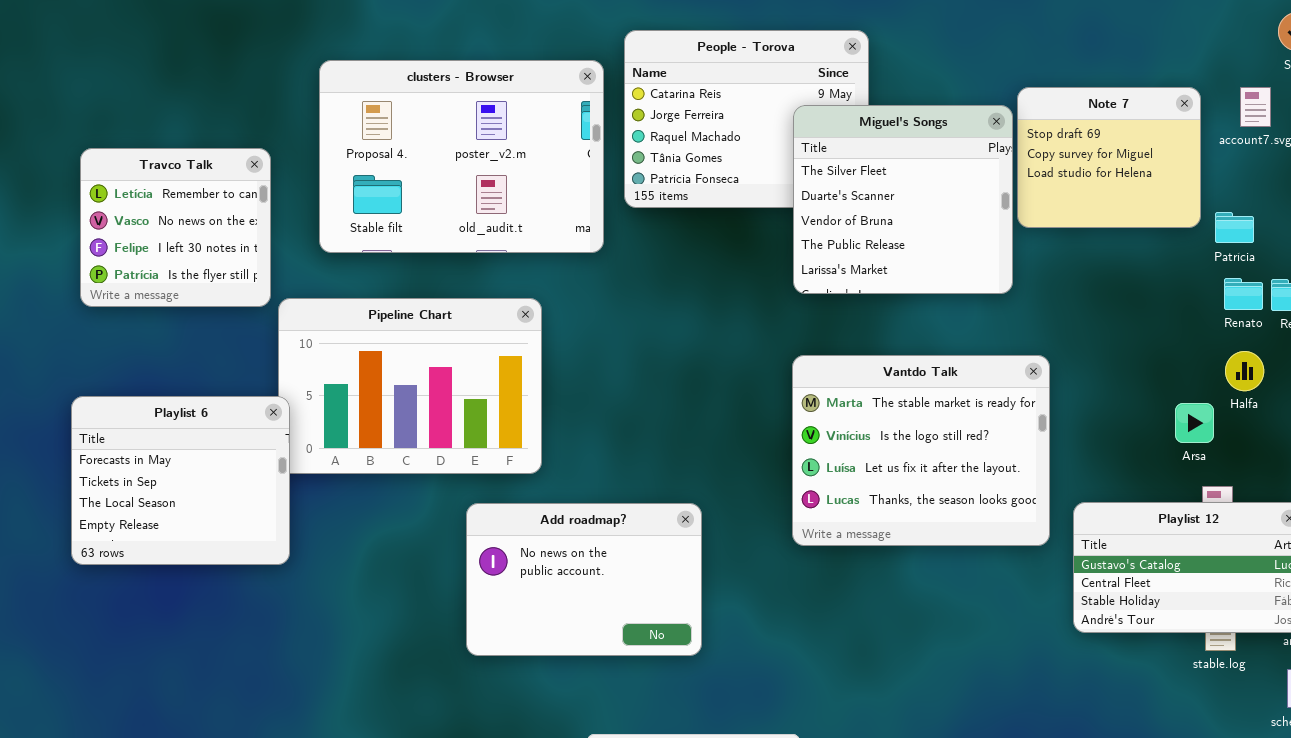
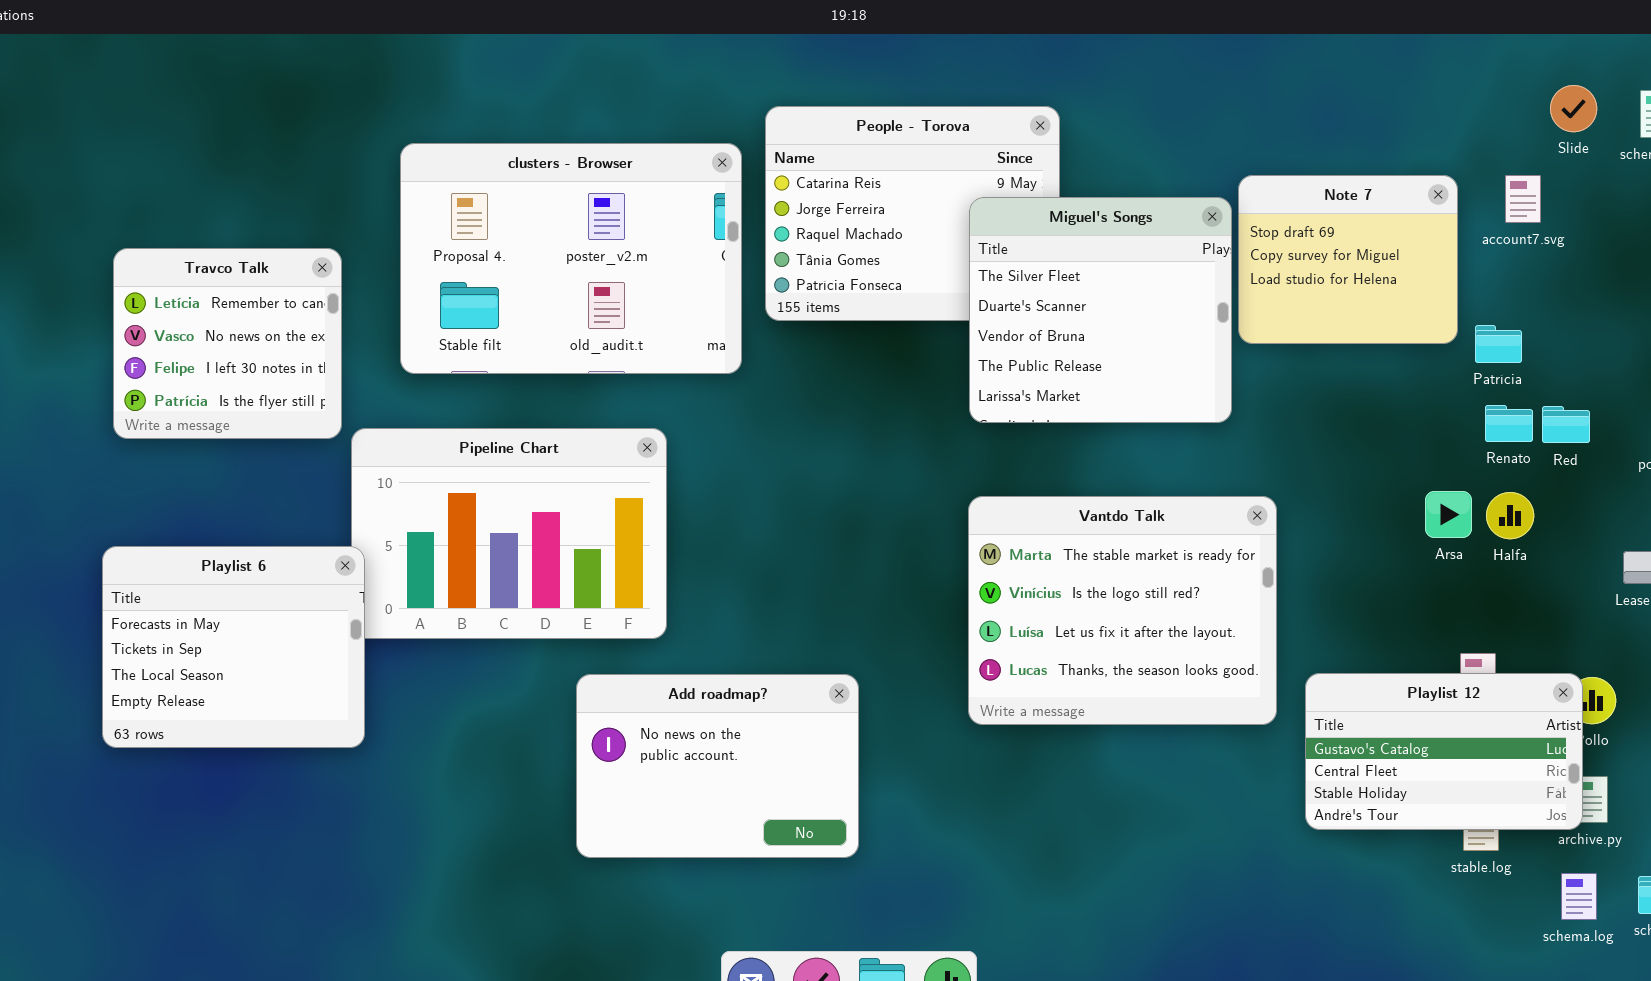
Arsa: [1175,403,1214,443] -> [1425,491,1472,538], moved

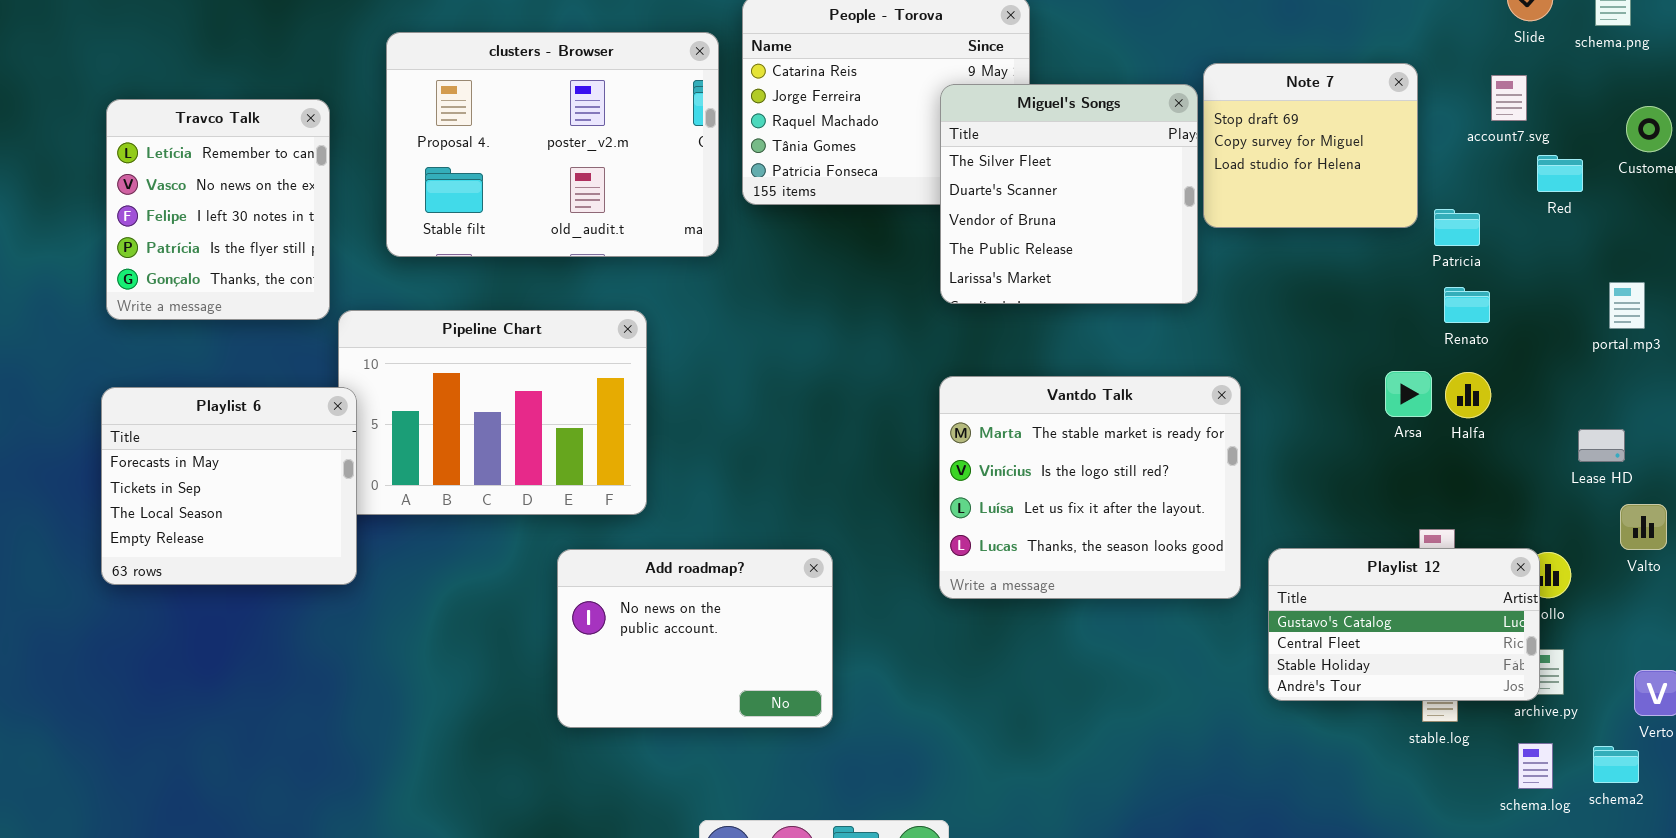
account7.svg: [1505,175,1541,223] -> [1491,75,1527,121], moved
Travco Talk: [113,248,342,439] -> [106,99,330,320], resized
Red: [1542,406,1590,443] -> [1537,155,1583,192], moved
Playlist 6: [102,546,365,748] -> [101,387,357,585], moved

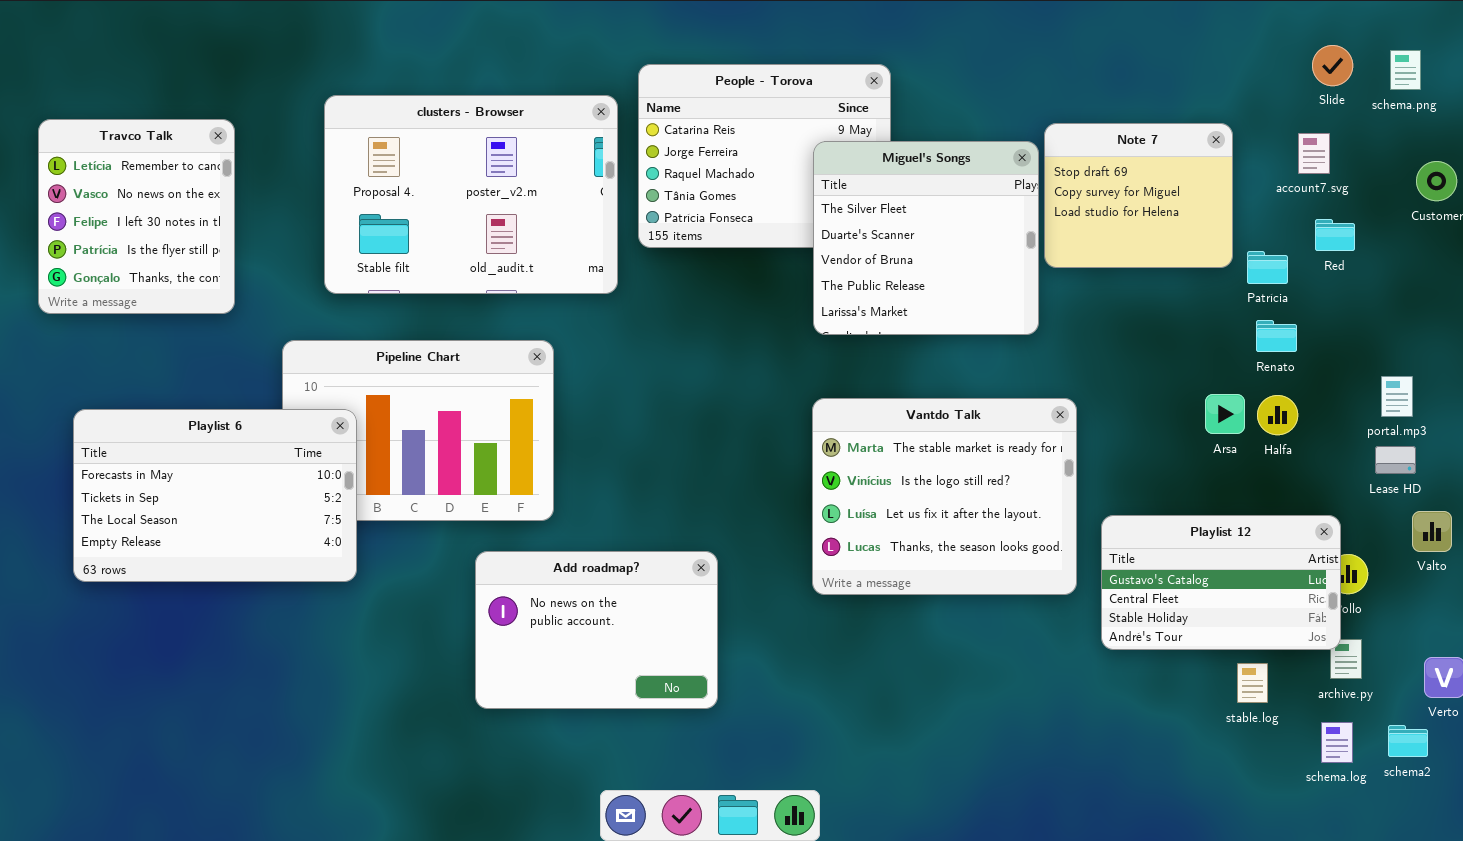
Travco Talk: [106,99,330,320] -> [38,119,235,314], moved
Red: [1537,155,1583,192] -> [1315,219,1355,251], moved
portal.mp3: [1609,282,1645,329] -> [1381,376,1413,417], moved
Playlist 6: [101,387,357,585] -> [73,409,357,582], resized
Playlist 12: [1268,548,1540,701] -> [1101,515,1341,650], moved

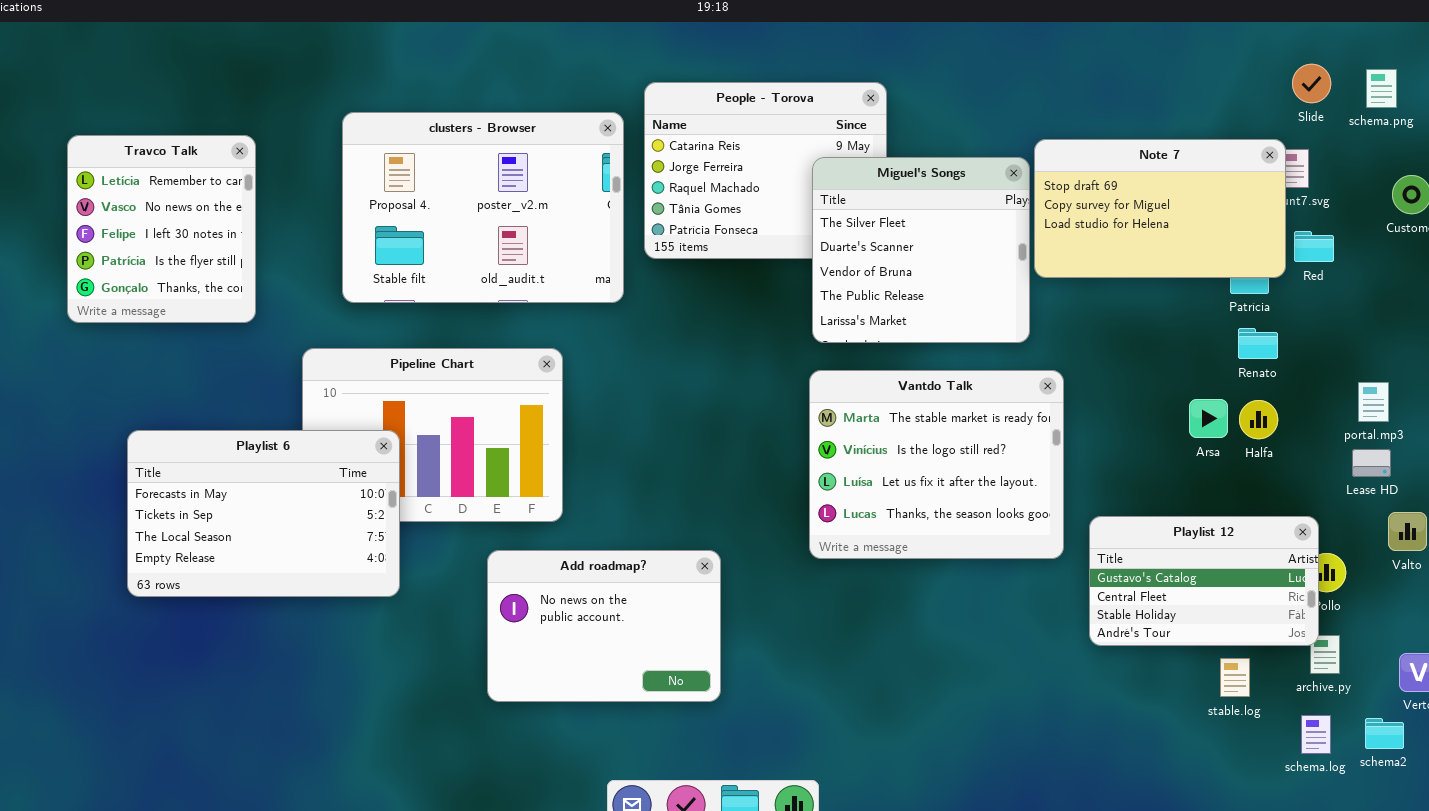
Note 7: [1044,123,1233,268] -> [1034,139,1286,278], resized
Vantdo Talk: [812,398,1077,595] -> [809,370,1064,559], moved
Playlist 6: [73,409,357,582] -> [127,430,400,597], moved

